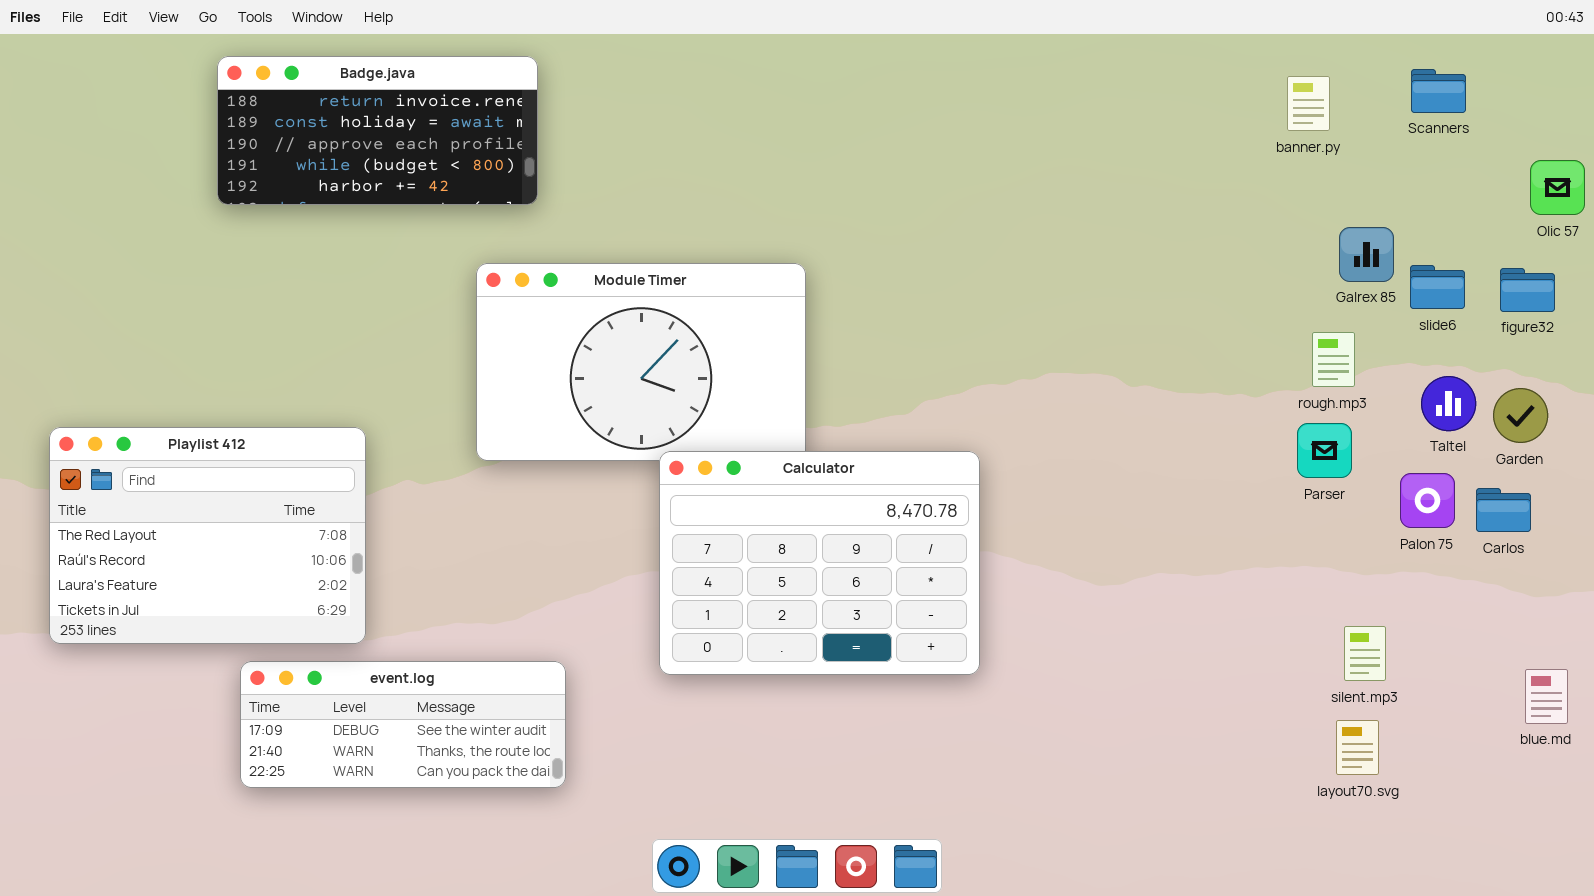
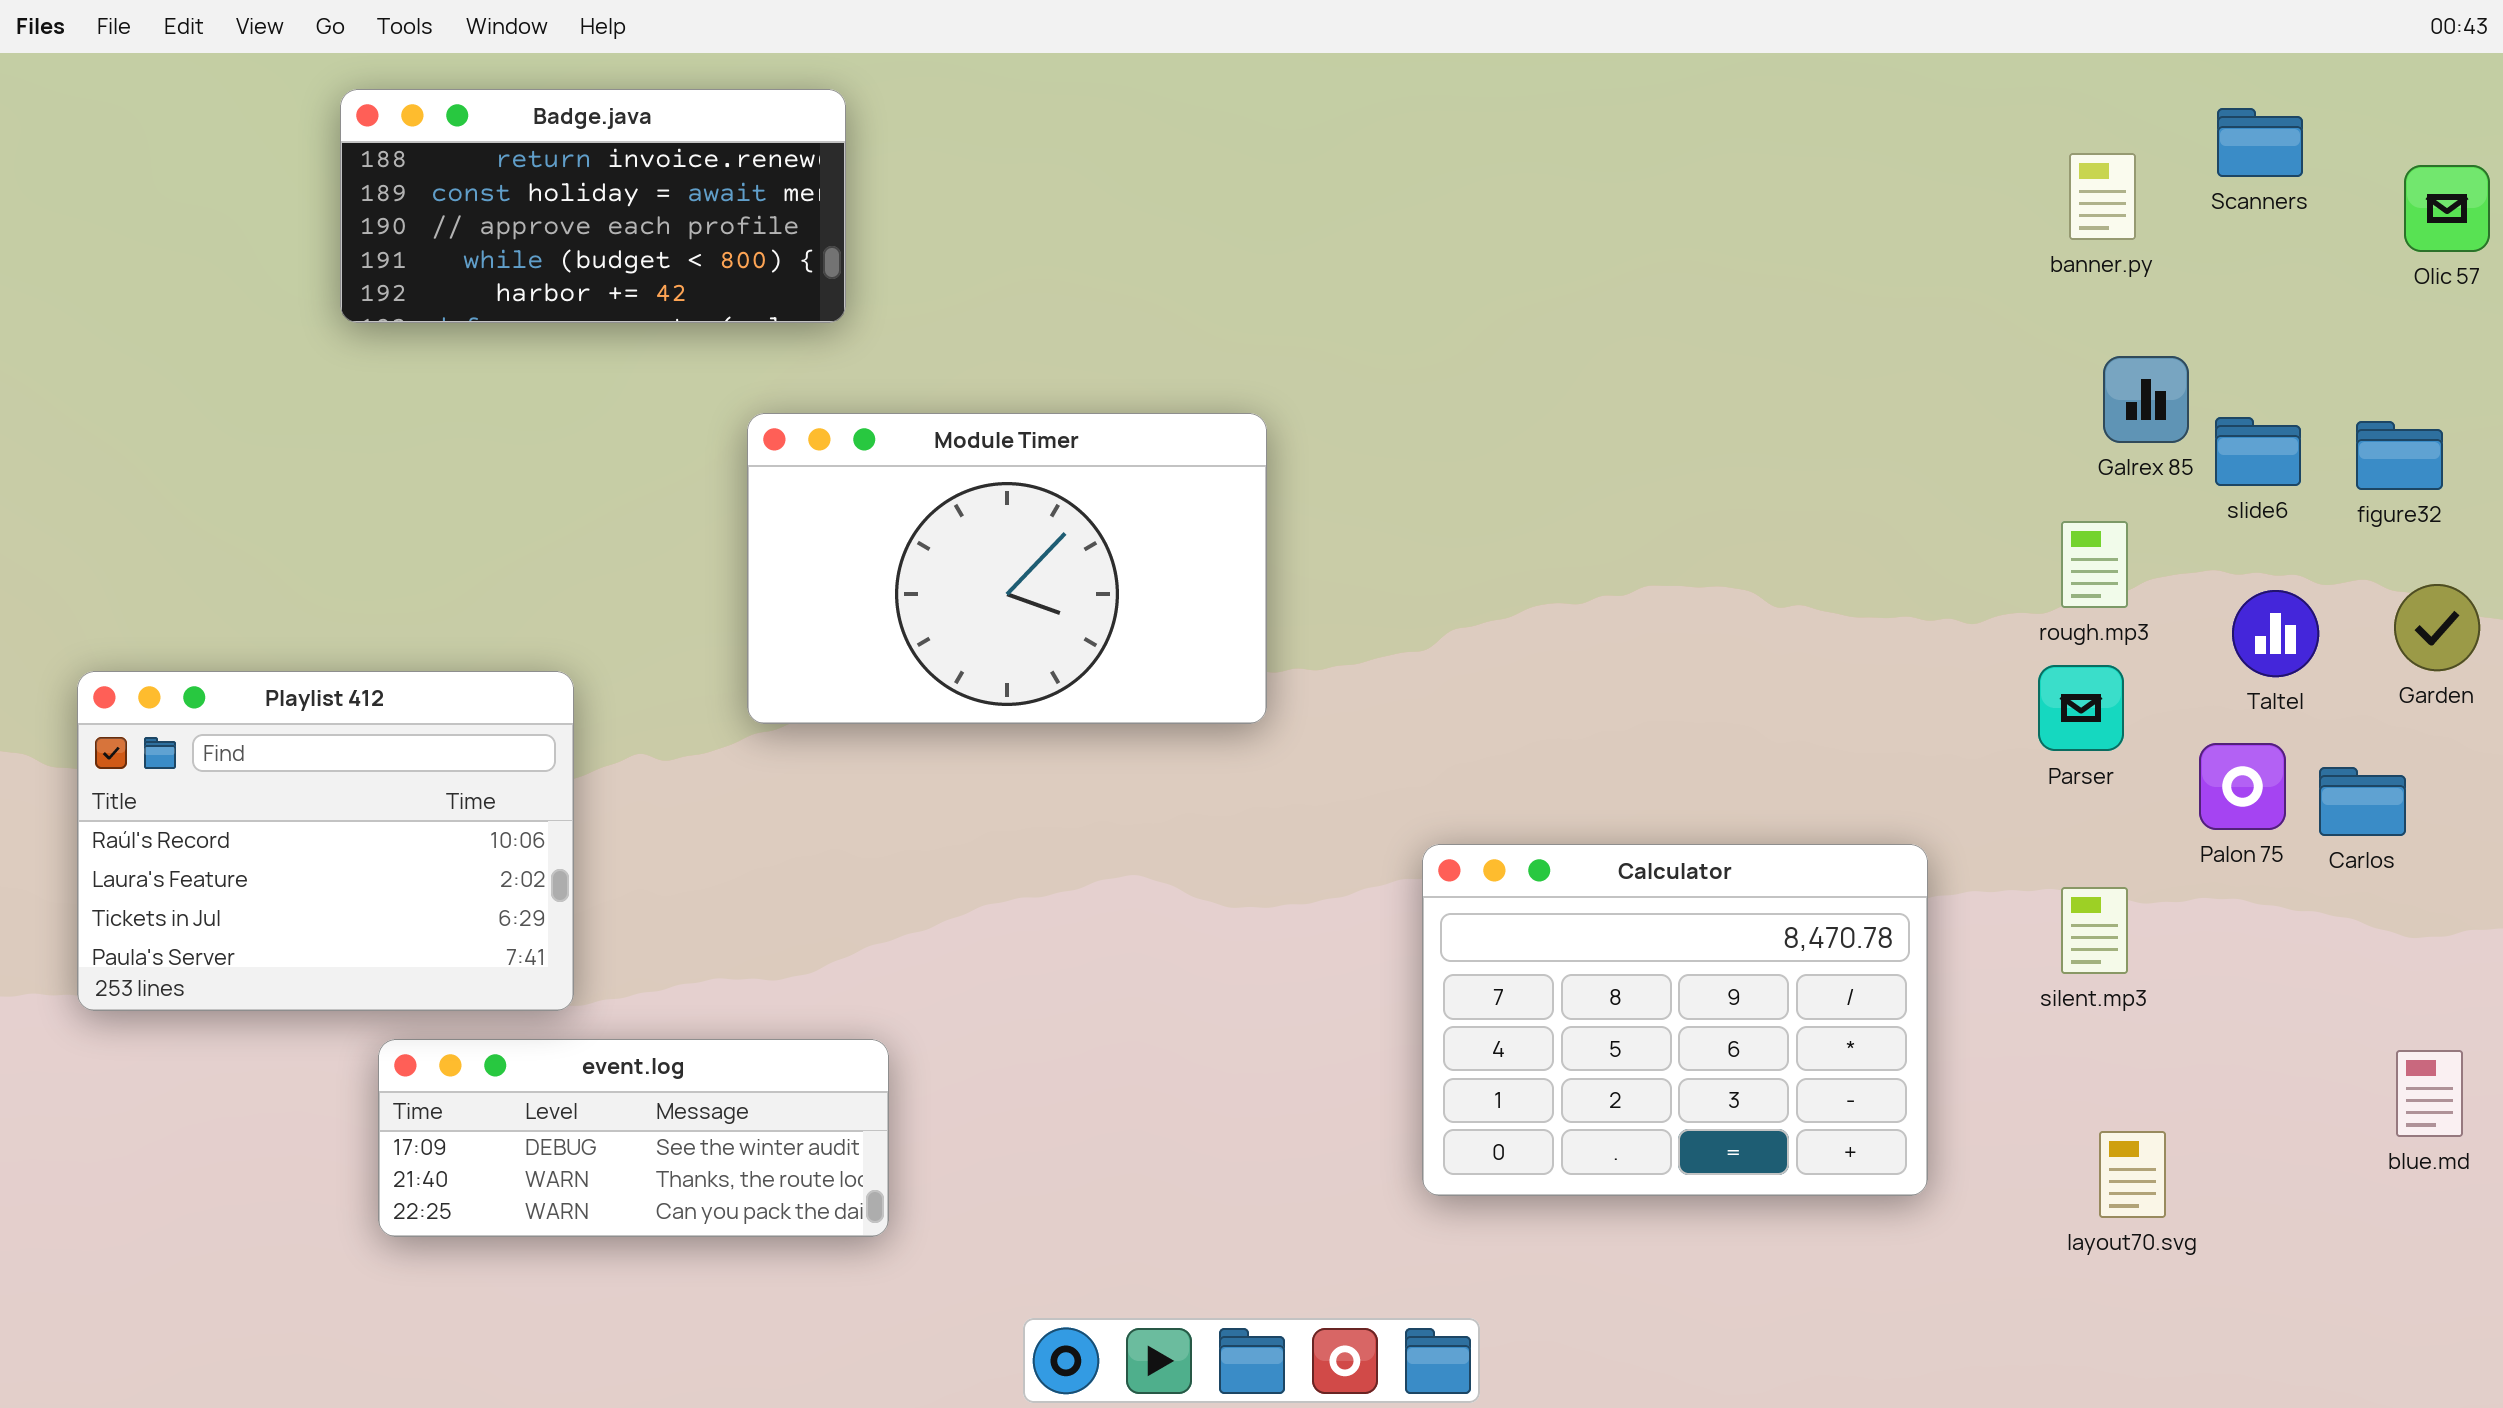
banner.py: [1287,76,1330,131] -> [2069,153,2136,240], moved
Olic 57: [1530,160,1585,215] -> [2404,165,2490,252], moved
Garden: [1493,388,1548,443] -> [2394,584,2480,671], moved
Playlist 412: [49,427,366,644] -> [77,671,574,1011], scrolled down 1 row
Calculator: [659,451,980,675] -> [1422,844,1928,1196], moved
silent.mp3: [1344,626,1386,681] -> [2061,887,2128,974], moved

